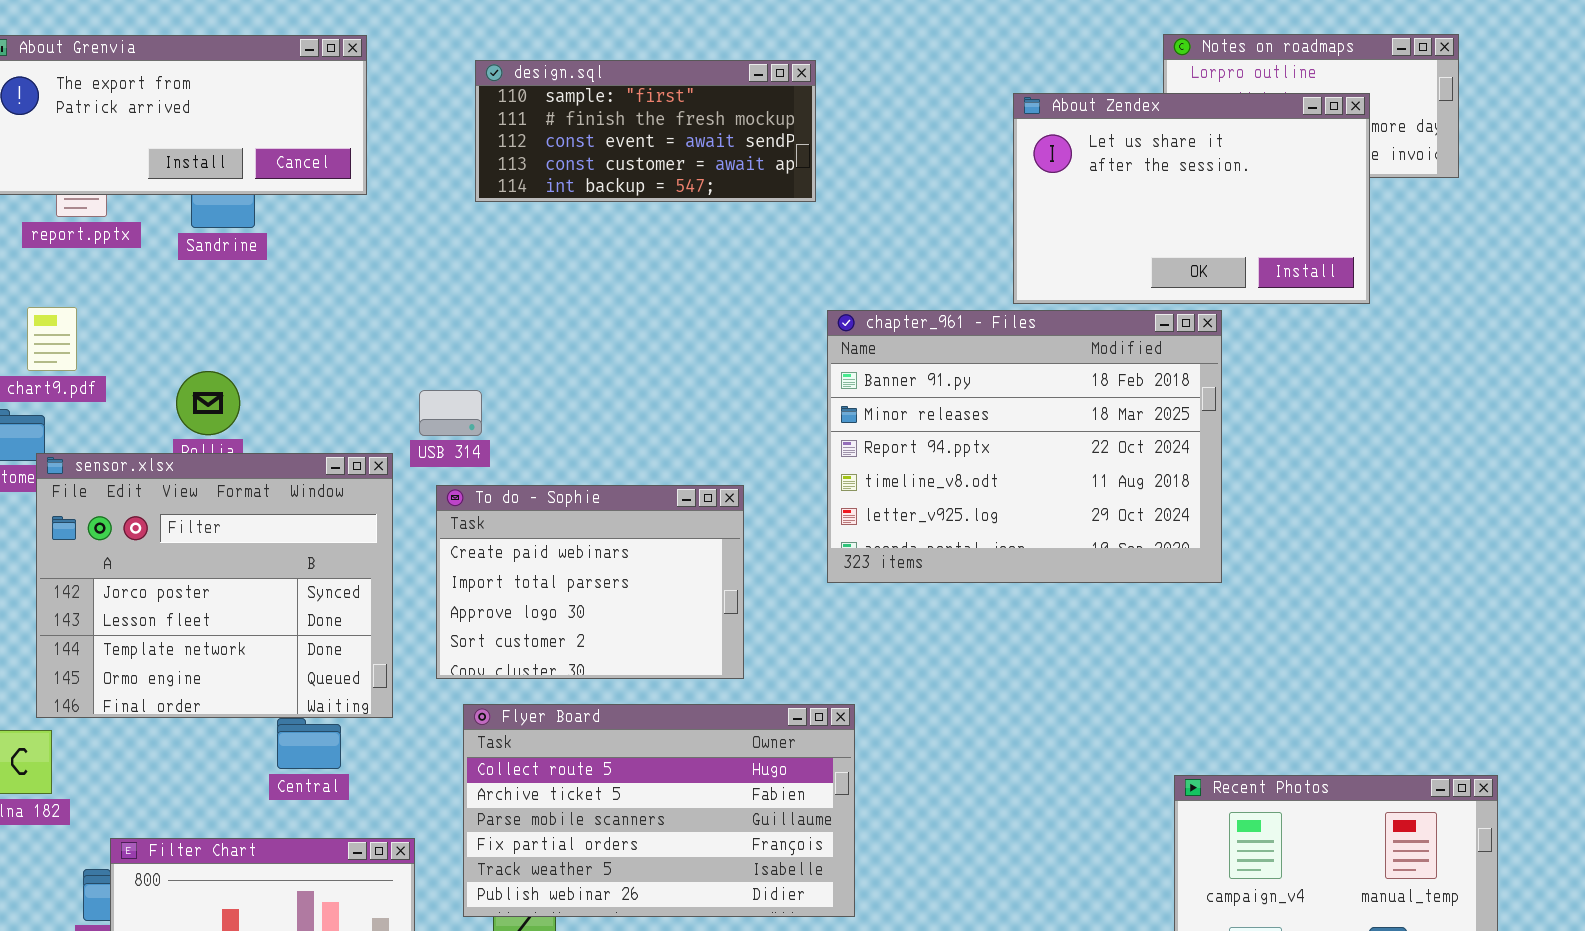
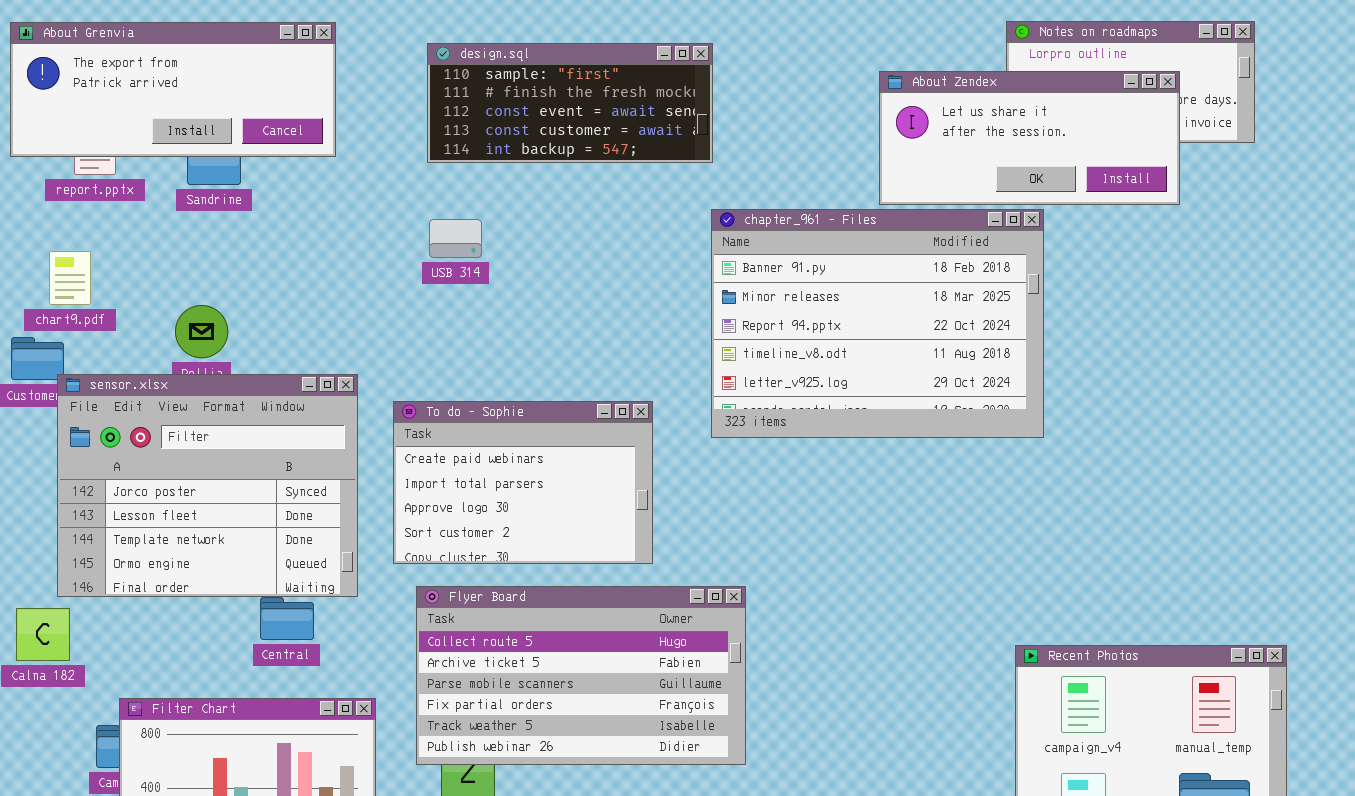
About Zendex: [1013,93,1370,304] -> [879,71,1180,205], resized
chapter_961 - Files: [827,310,1222,583] -> [711,209,1044,438], moved
USB 314: [419,390,482,436] -> [429,219,482,258], moved

